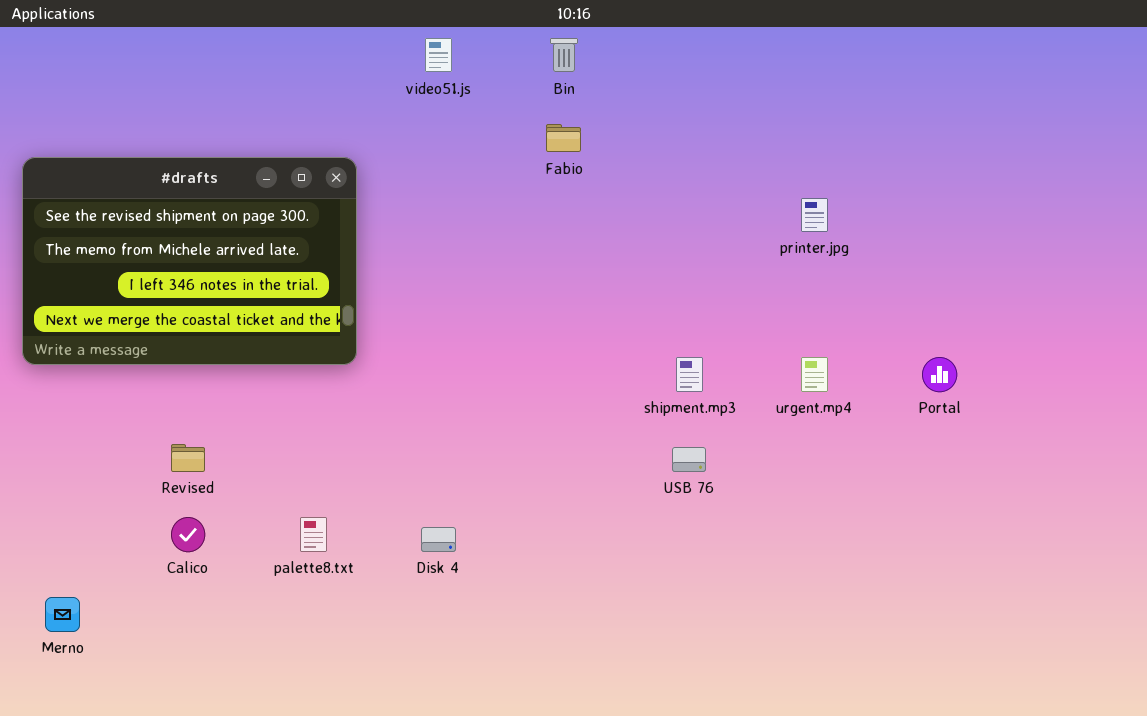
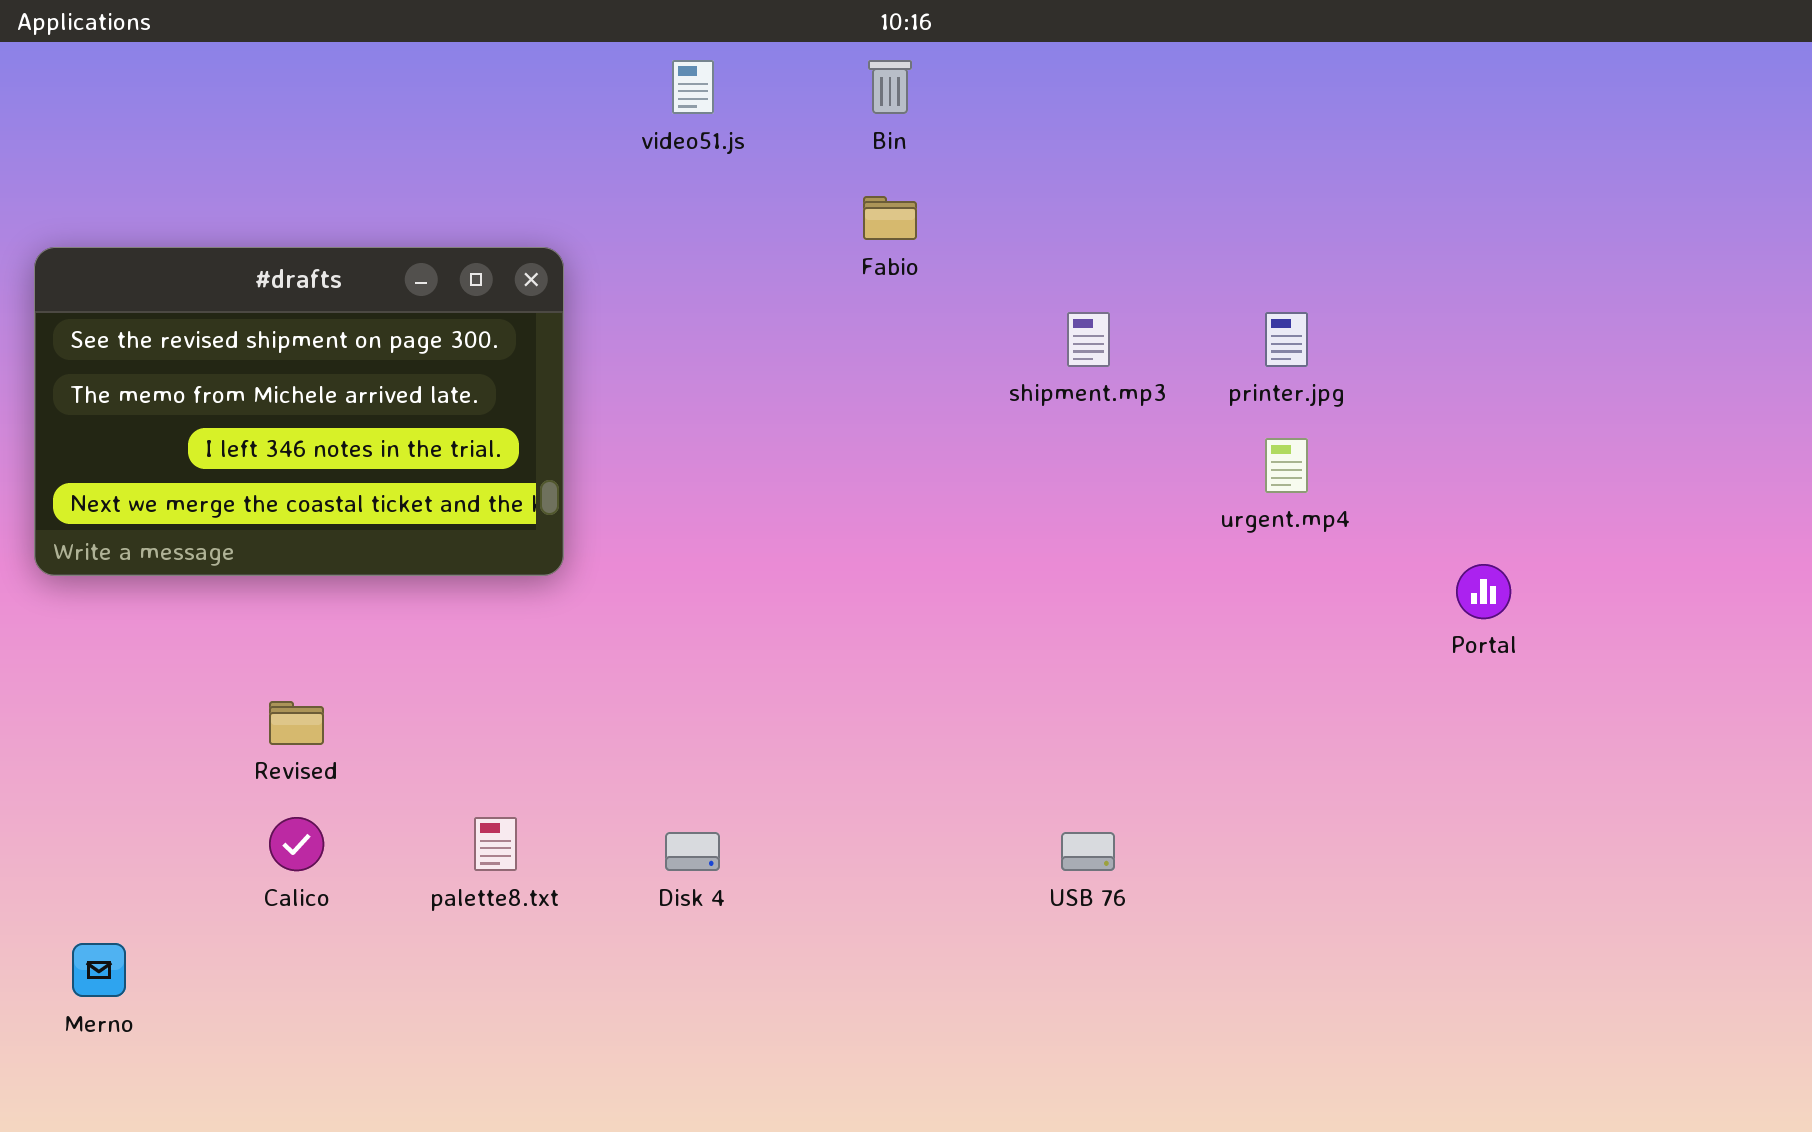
shipment.mp3: [676,357,703,392] -> [1067,312,1110,367], moved
urgent.mp4: [801,357,828,392] -> [1265,438,1308,493], moved
USB 76: [672,447,706,472] -> [1061,832,1115,871], moved

